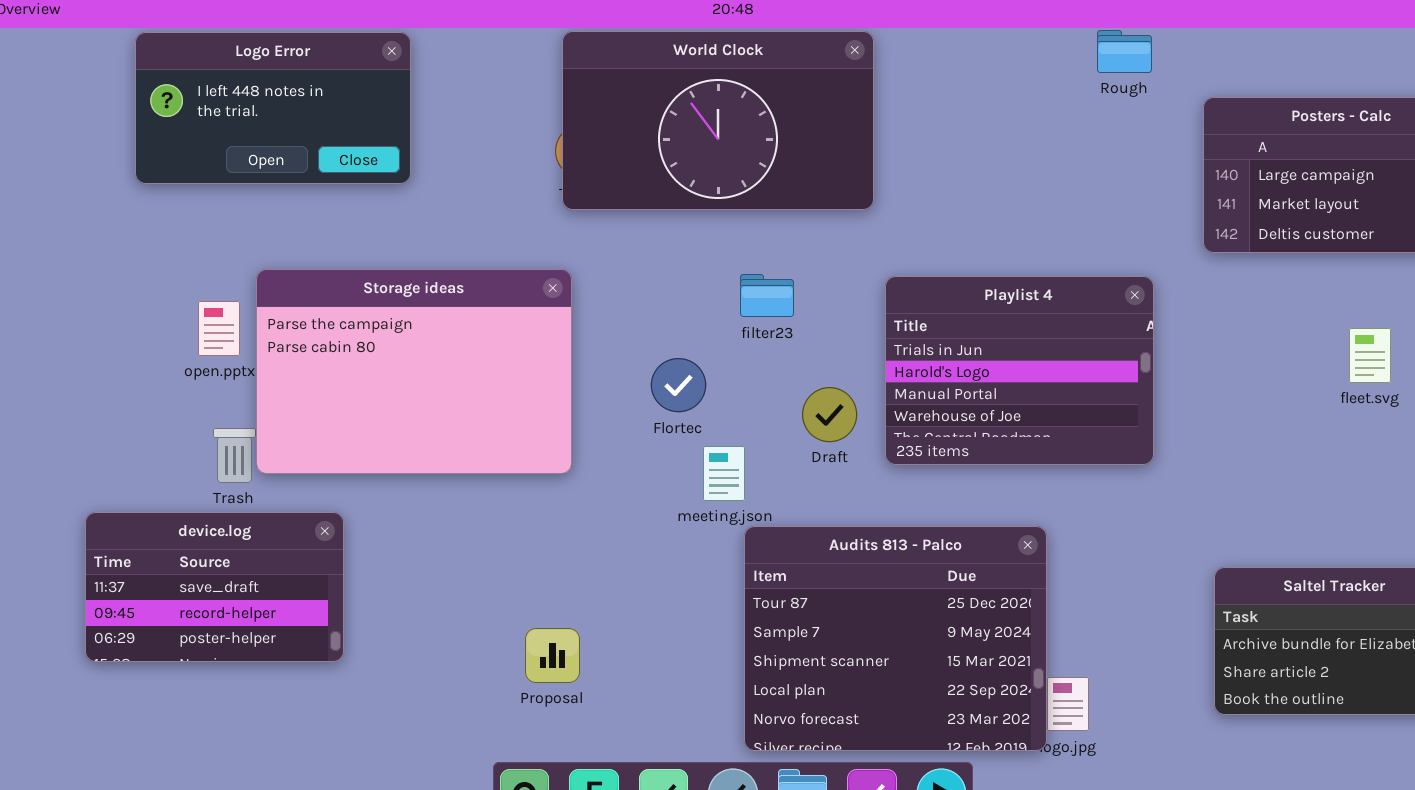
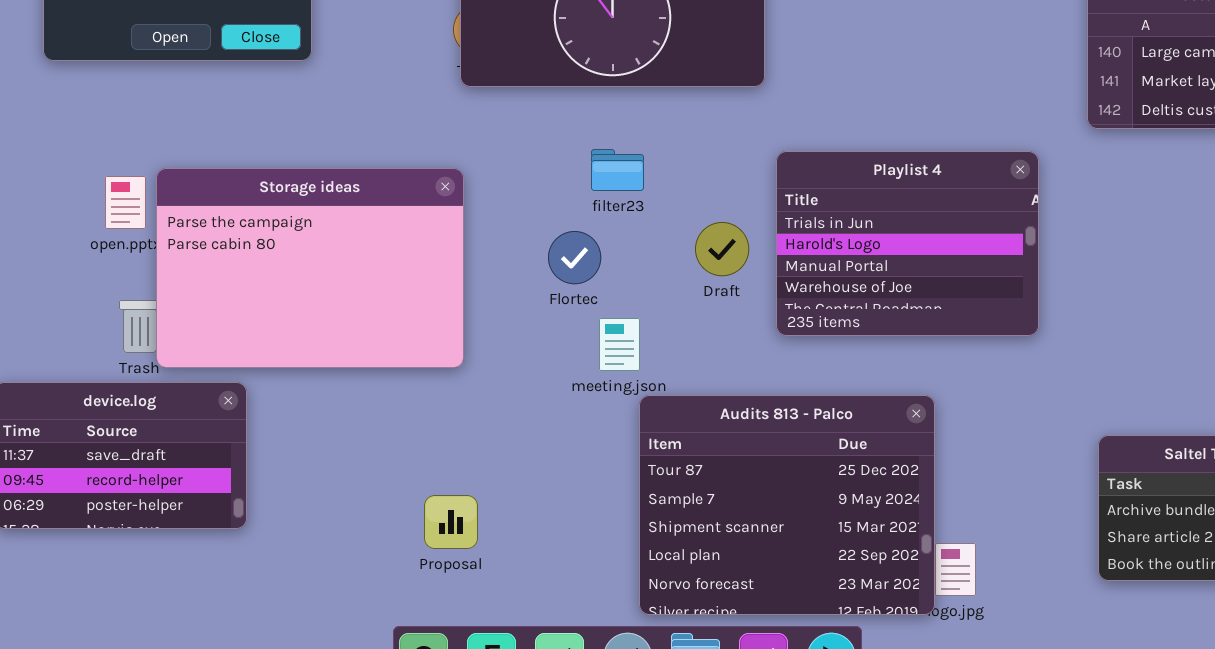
Storage ideas: [256,269,572,474] -> [156,168,464,368], moved
filter23: [740,274,794,317] -> [591,149,644,191], moved
Draft: [802,387,857,442] -> [695,222,749,276], moved

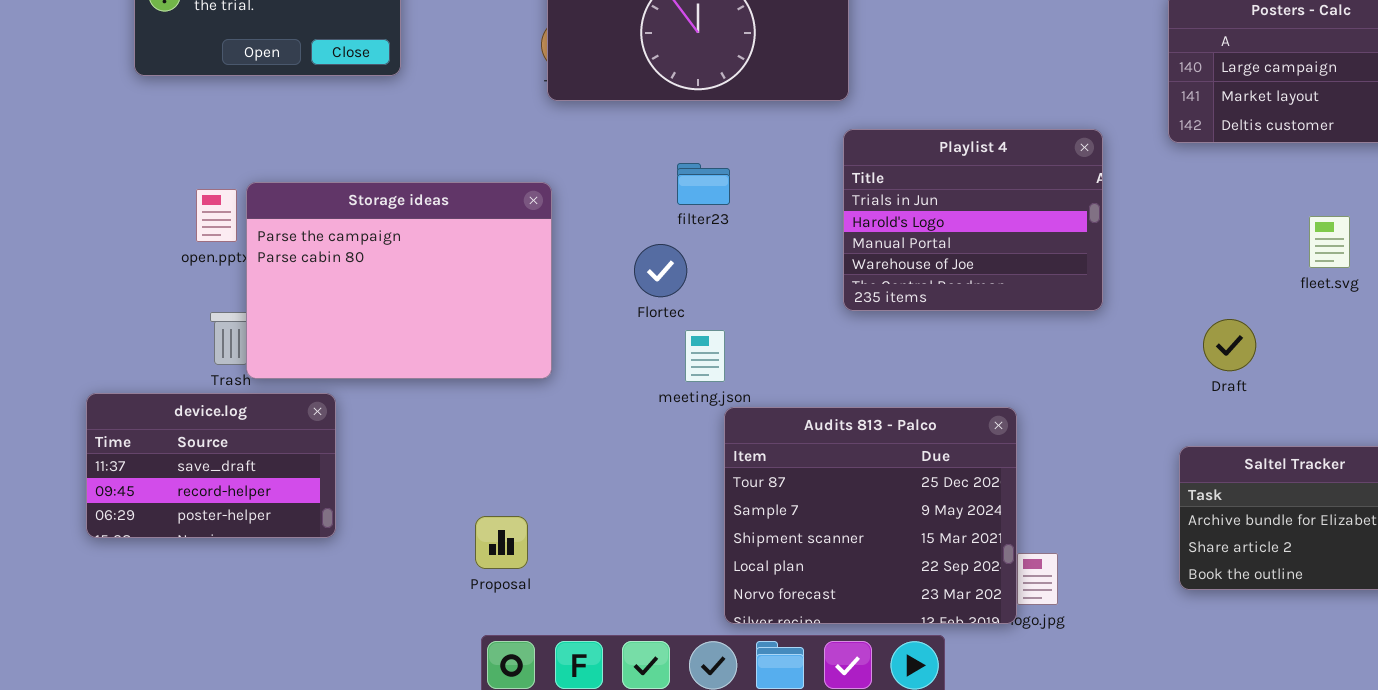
Playlist 4: [776,151,1039,336] -> [843,129,1103,311], moved
Draft: [695,222,749,276] -> [1203,319,1256,371], moved
Proposal: [424,495,478,549] -> [475,516,528,569], moved

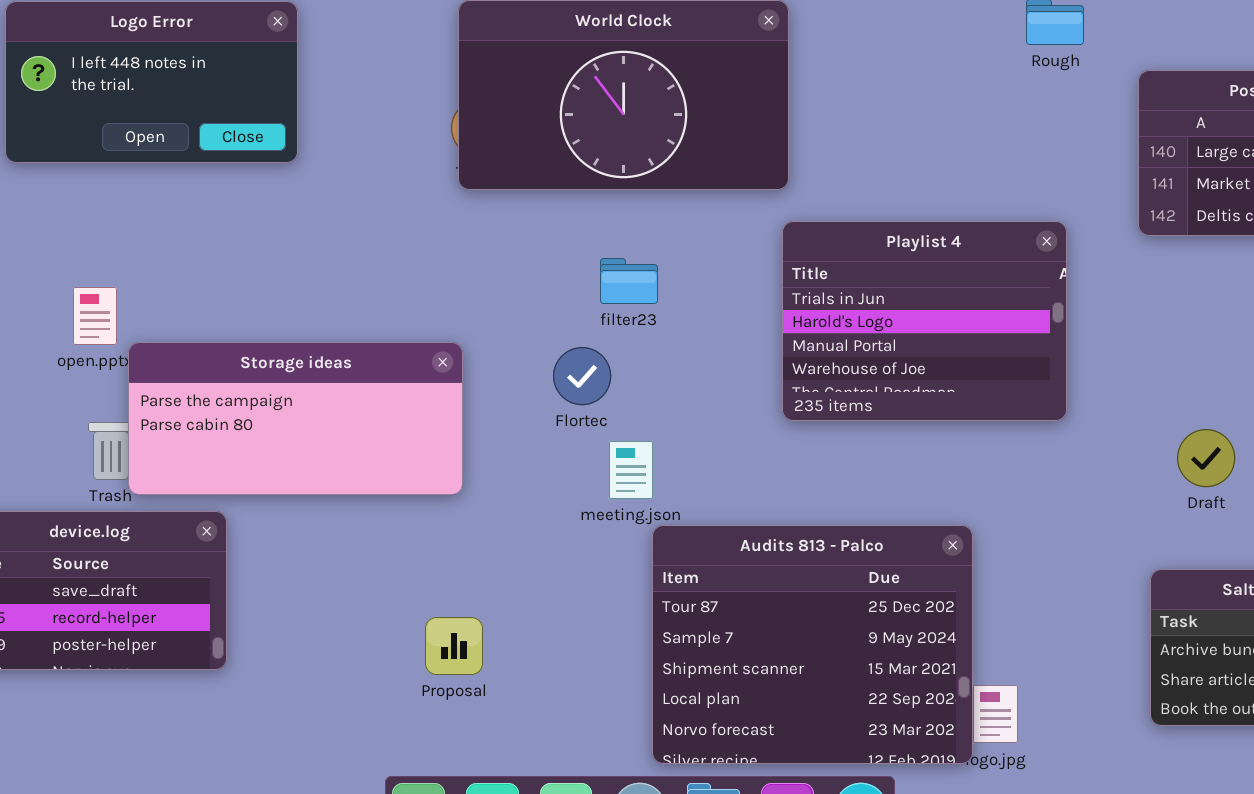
Storage ideas: [246,182,552,379] -> [128,342,463,495], resized
Proposal: [475,516,528,569] -> [425,617,483,675], moved

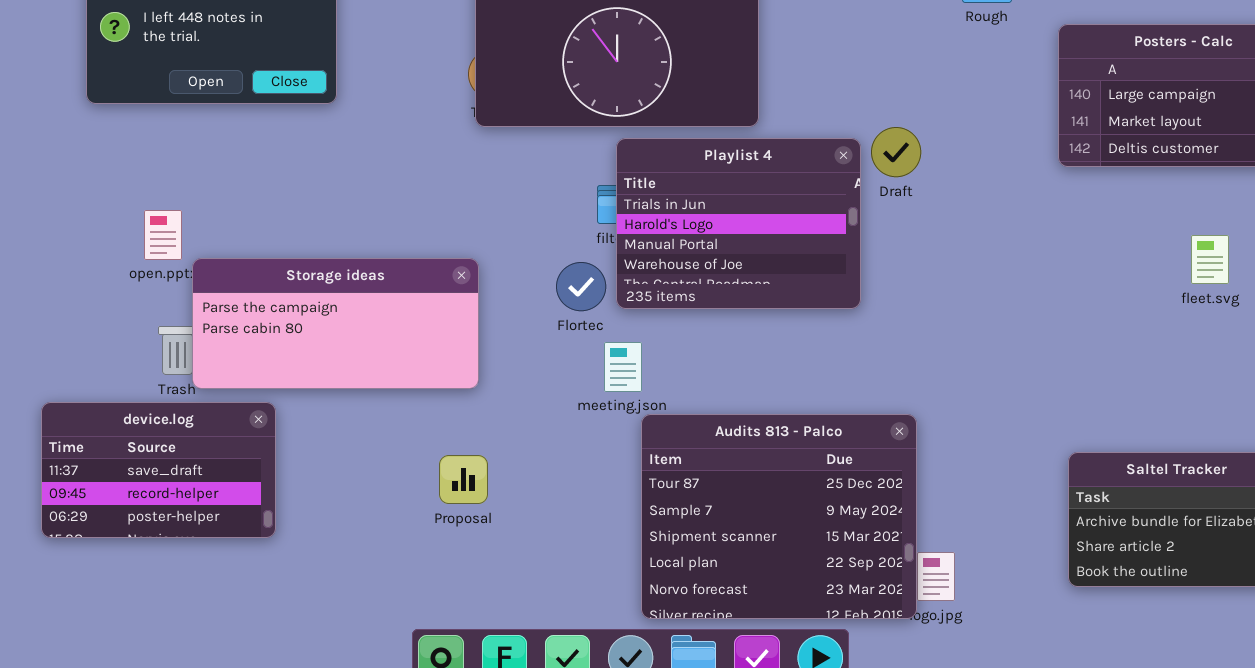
Playlist 4: [782,221,1067,421] -> [616,138,861,309], moved
Draft: [1177,429,1235,487] -> [871,127,921,177], moved
Proposal: [425,617,483,675] -> [439,455,488,504], moved

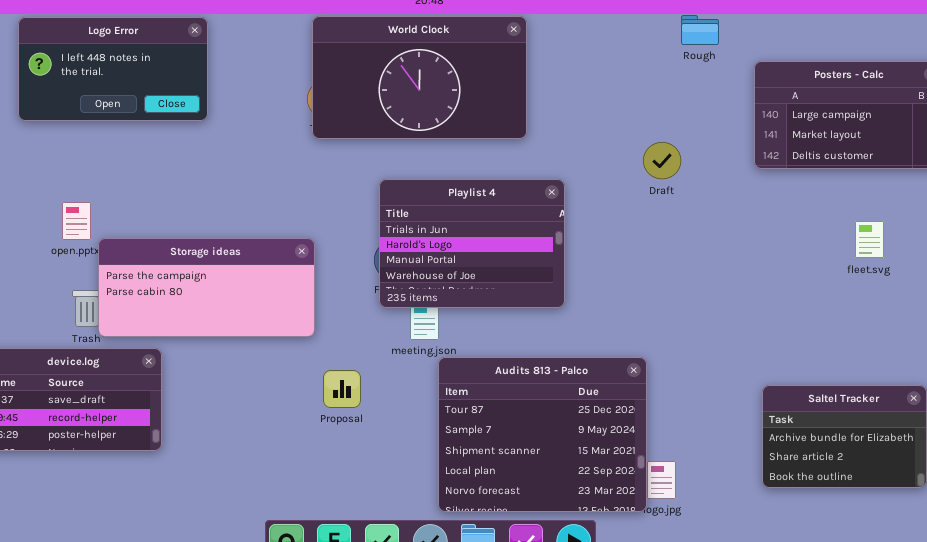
Draft: [871,127,921,177] -> [643,142,681,179], moved
Playlist 4: [616,138,861,309] -> [379,179,565,308], moved
Proposal: [439,455,488,504] -> [323,370,361,408], moved

